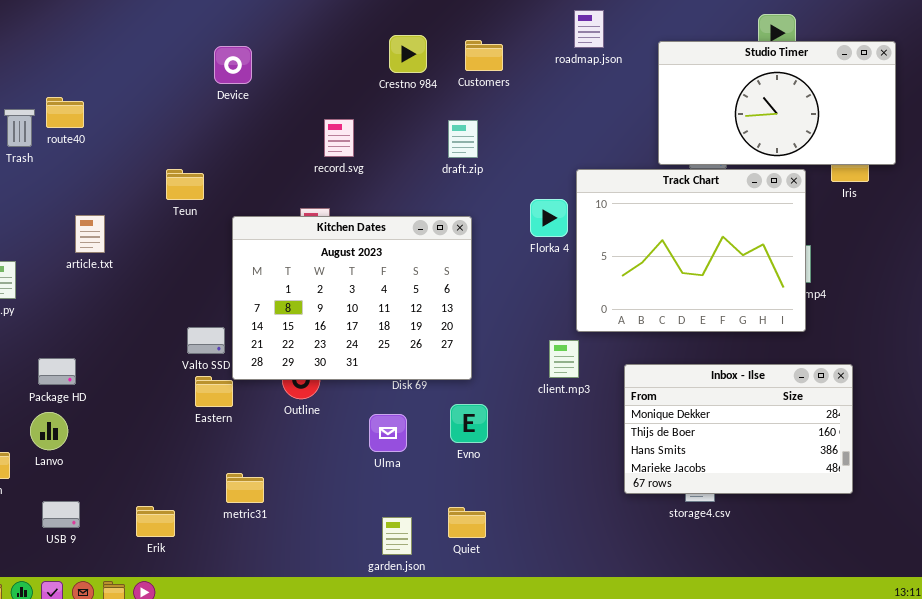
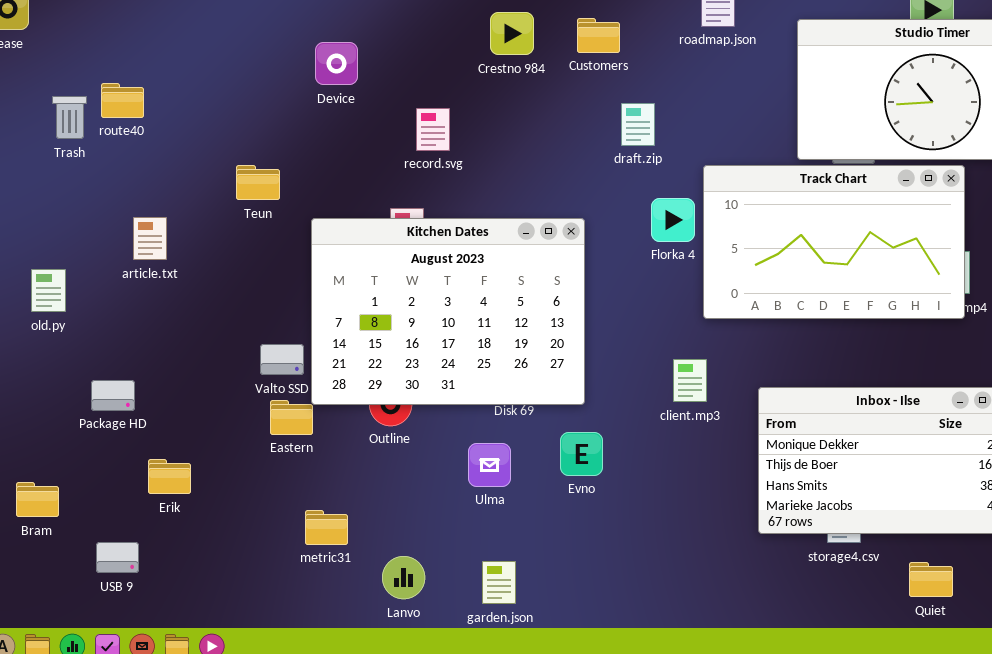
Device: [214,46,252,84] -> [315,42,358,85], moved
draft.zip: [448,120,478,158] -> [621,103,655,146], moved
Track Chart: [576,169,806,332] -> [703,165,965,319], resized
Lanvo: [30,412,68,450] -> [382,556,425,599], moved
Erik: [136,506,175,537] -> [148,459,191,494], moved
Quiet: [448,507,486,538] -> [909,562,953,597], moved

